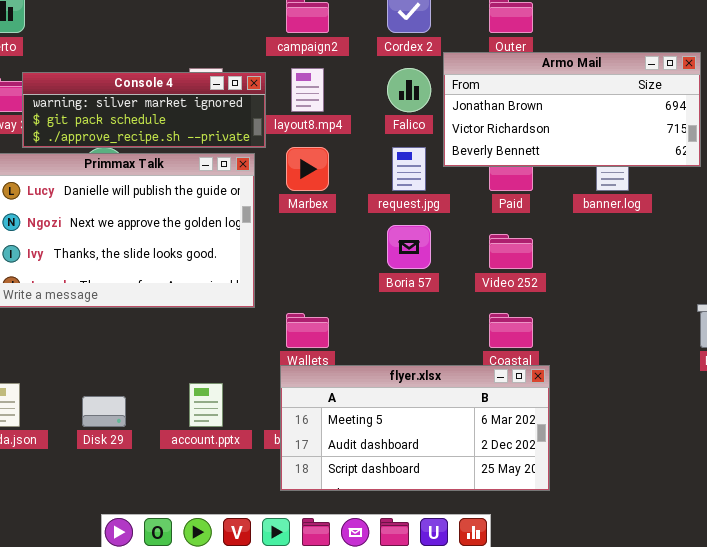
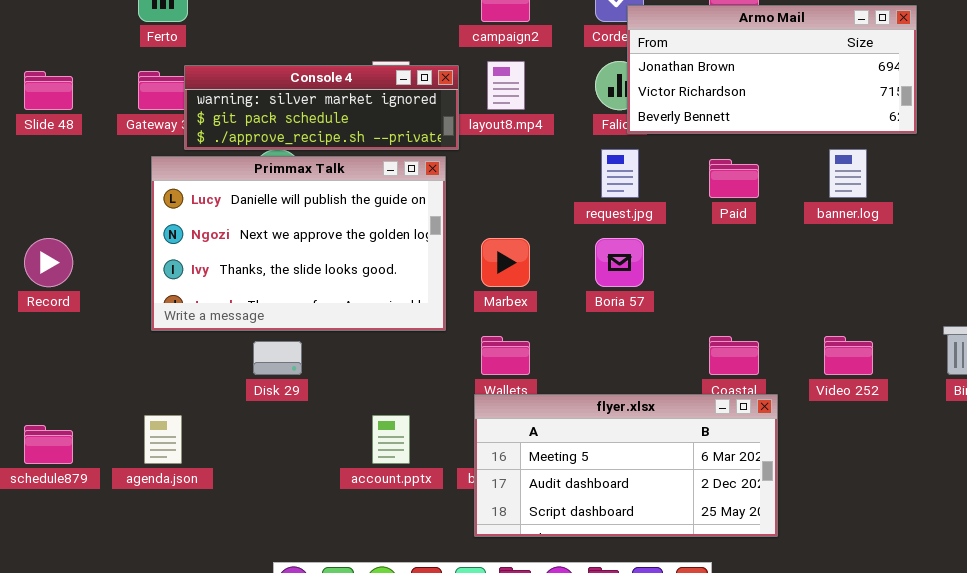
Armo Mail: [443,52,701,167] -> [627,5,917,134], moved
Marbex: [286,147,329,191] -> [481,238,530,287], moved
Video 252: [489,234,533,269] -> [824,336,873,375], moved
Disk 29: [82,396,126,427] -> [253,341,302,375], moved

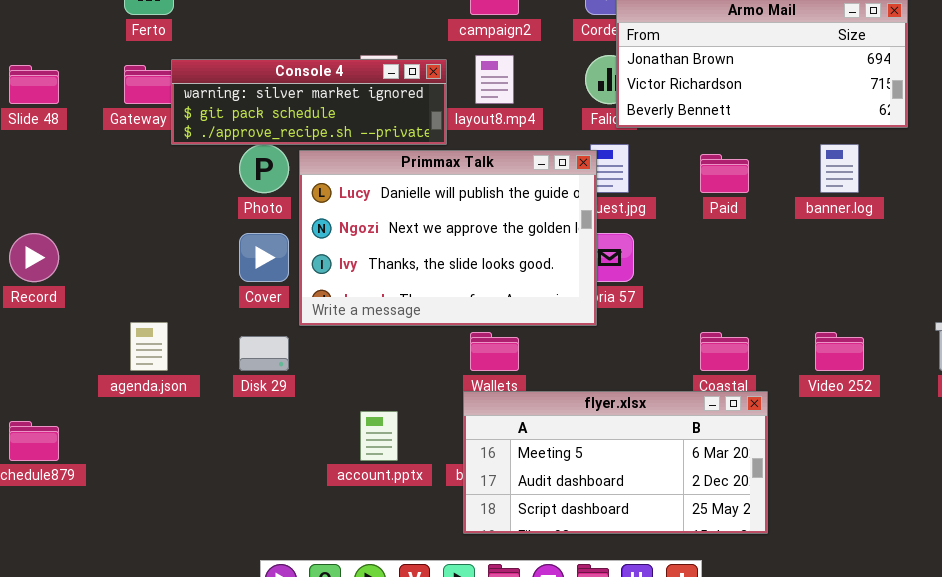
Primmax Talk: [151,156,446,331] -> [299,150,597,326], moved
agenda.json: [144,415,182,464] -> [130,322,168,371], moved

